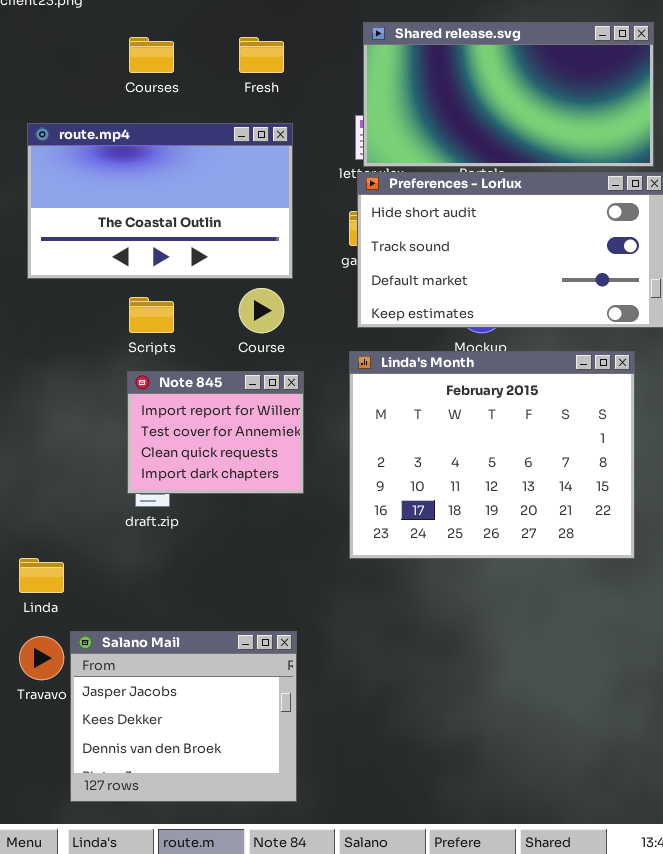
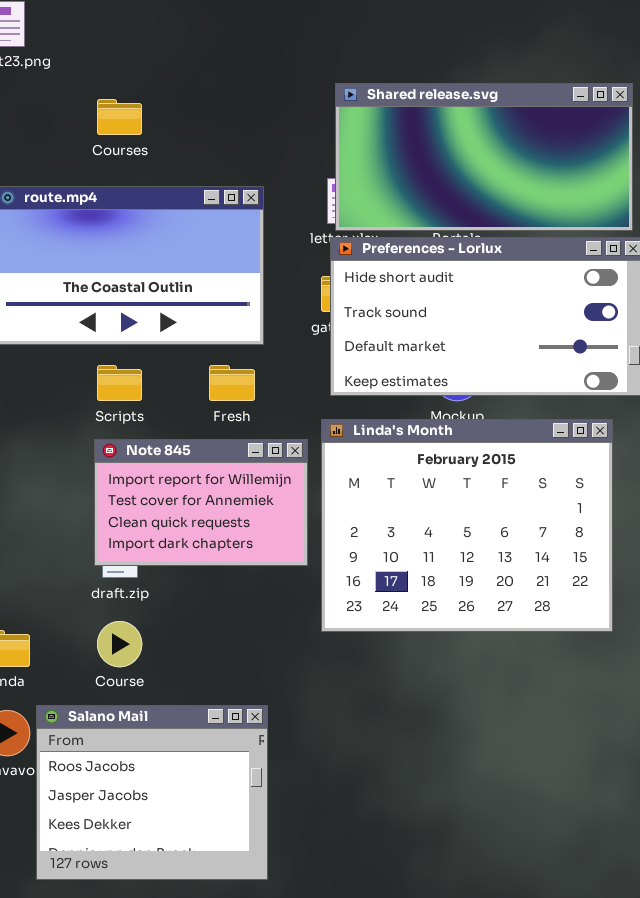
Fresh: [239,37,284,73] -> [209,365,255,401], moved
Course: [239,288,284,333] -> [97,621,142,667], moved
Note 845: [127,371,304,494] -> [94,439,308,566], resized
Salano Mail: [70,631,297,802] -> [36,705,268,880], scrolled up 1 row

